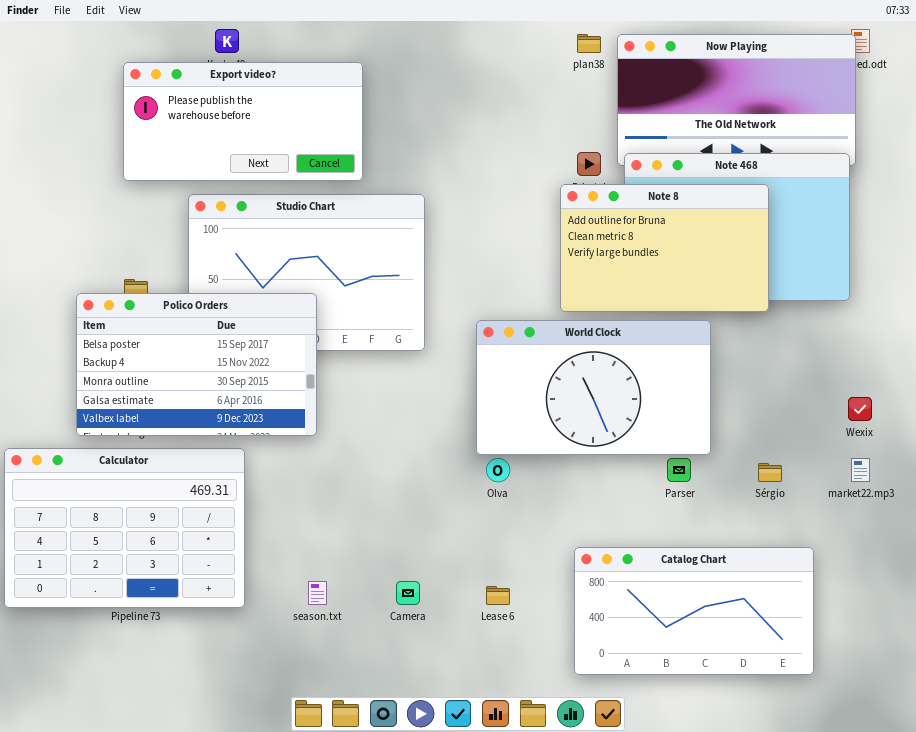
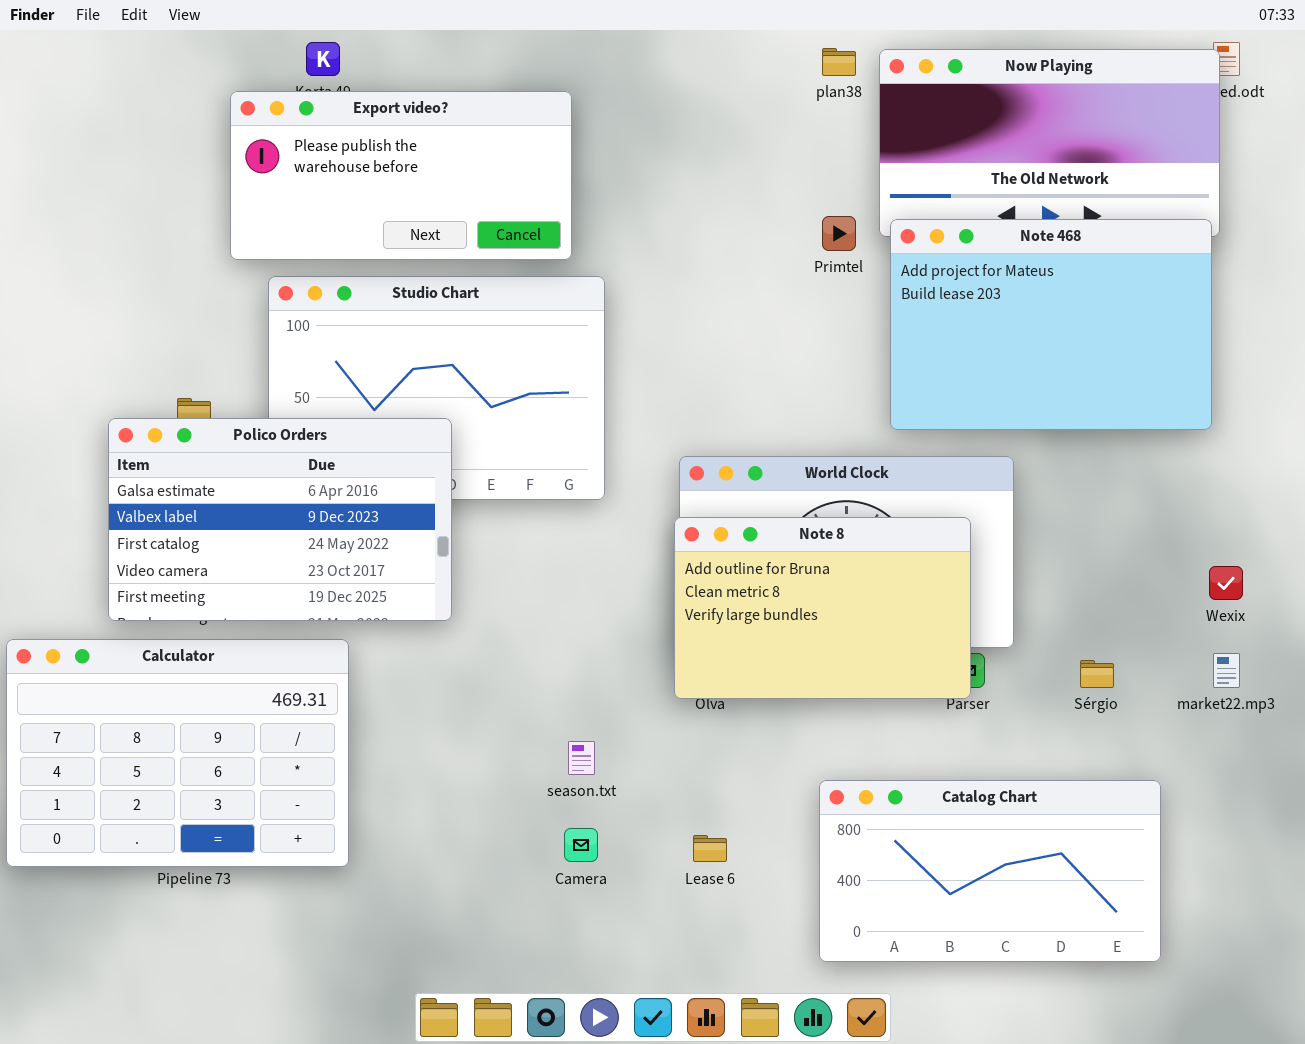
Export video?: [123,62,363,181] -> [230,91,572,260], moved
Note 8: [560,184,769,312] -> [674,517,971,699], moved
Polico Orders: [76,293,317,436] -> [108,418,452,621], scrolled down 3 rows
season.txt: [308,581,327,605] -> [568,741,595,775], moved

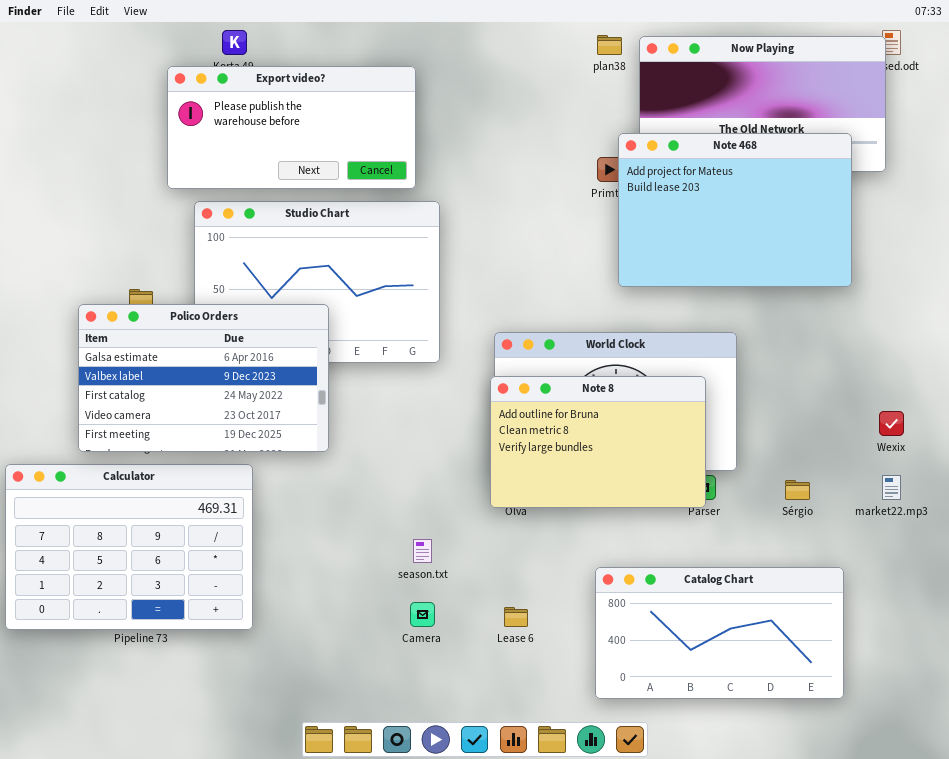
Note 468: [890,219,1212,430] -> [618,133,852,287], moved

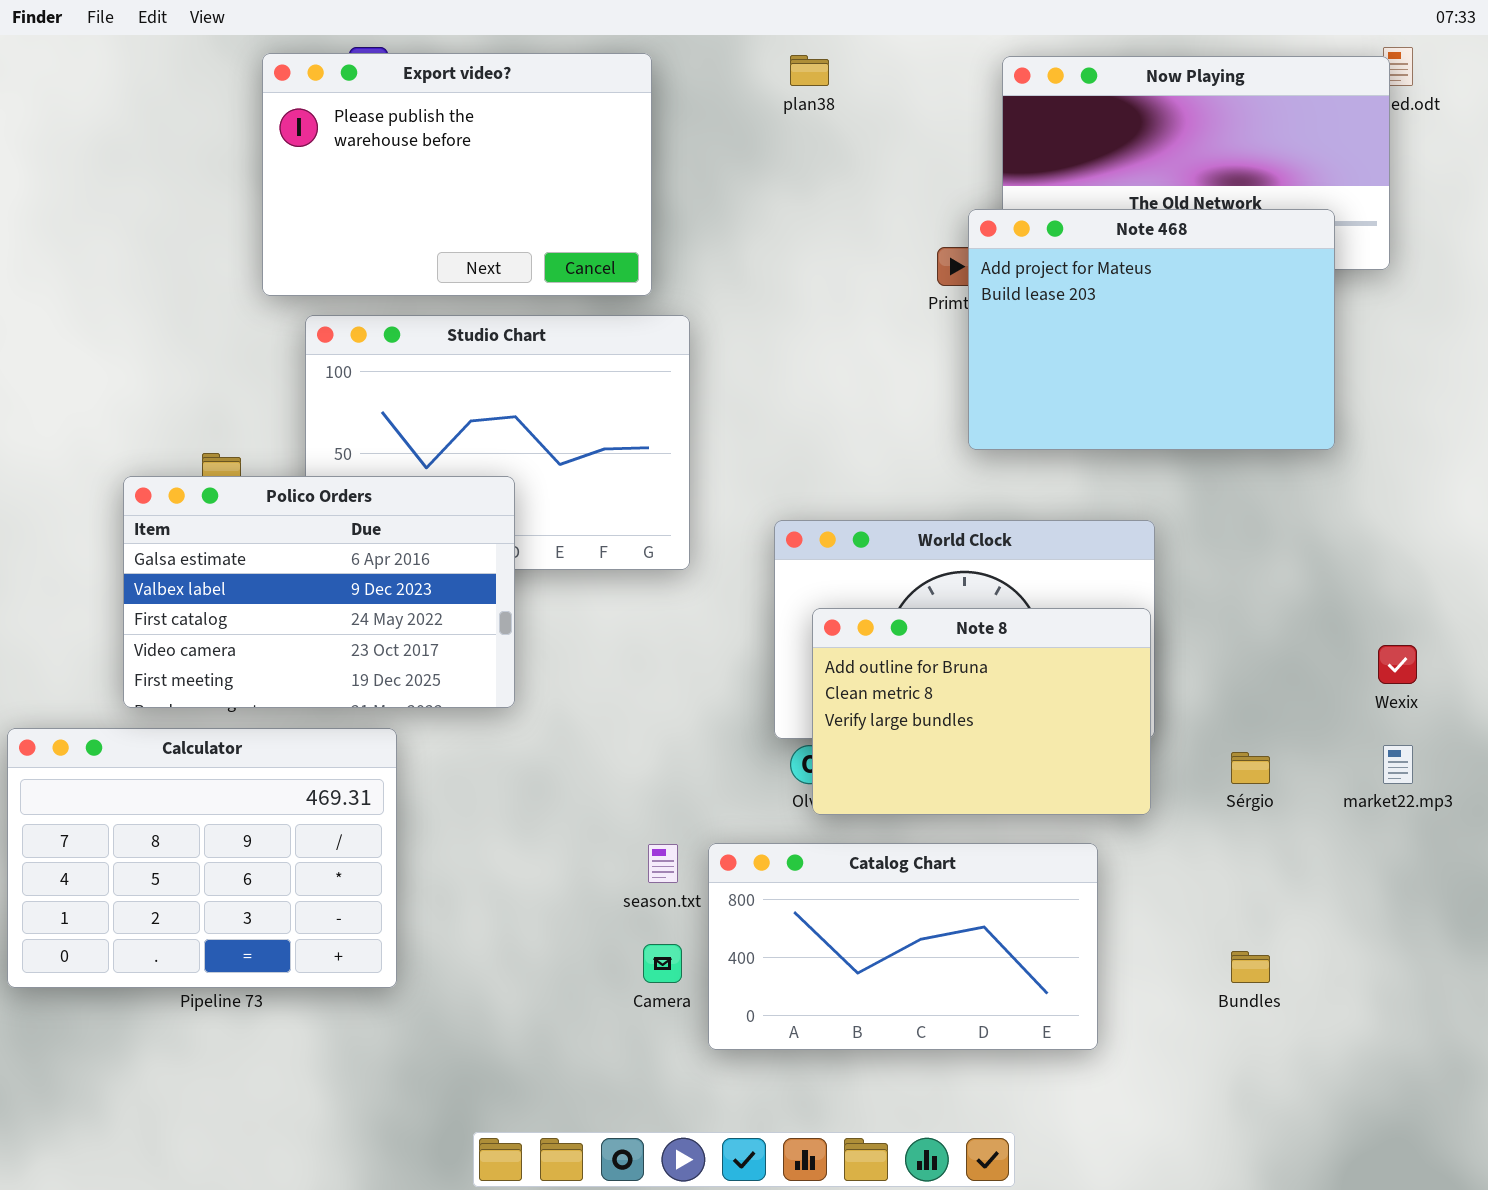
plan38: [597,35,622,55] -> [790,55,829,86], moved
Export video?: [167,66,416,189] -> [262,53,652,296], resized
Note 8: [490,376,706,508] -> [812,608,1151,815], moved
Catalog Chart: [595,567,844,699] -> [708,843,1098,1050], moved

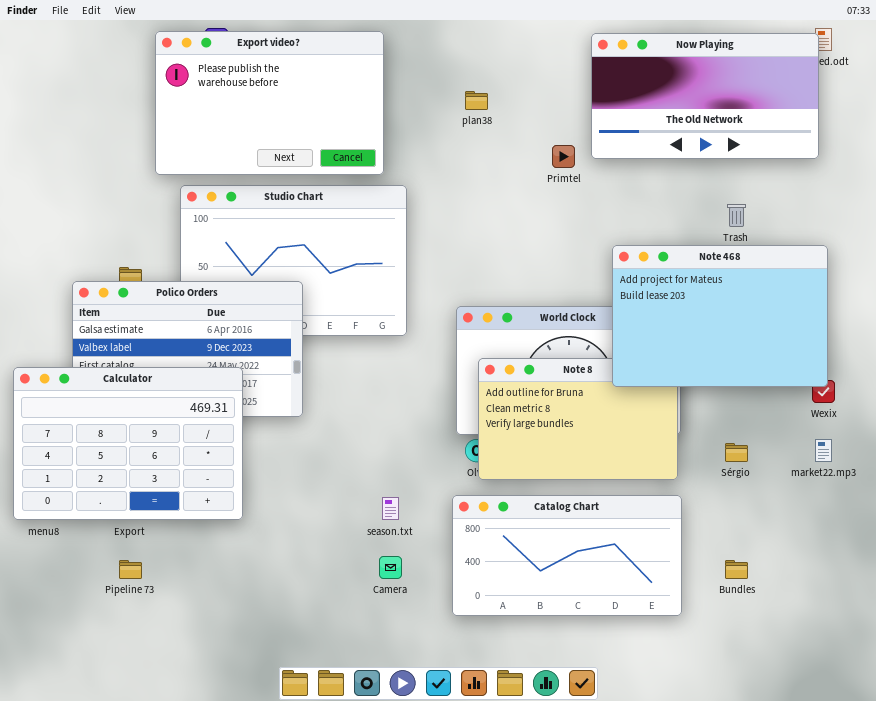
plan38: [790,55,829,86] -> [465,91,488,110], moved
Note 468: [968,209,1335,450] -> [612,245,828,387], moved
Calculator: [7,728,397,988] -> [13,367,243,520], moved
Catalog Chart: [708,843,1098,1050] -> [452,495,682,616], moved

